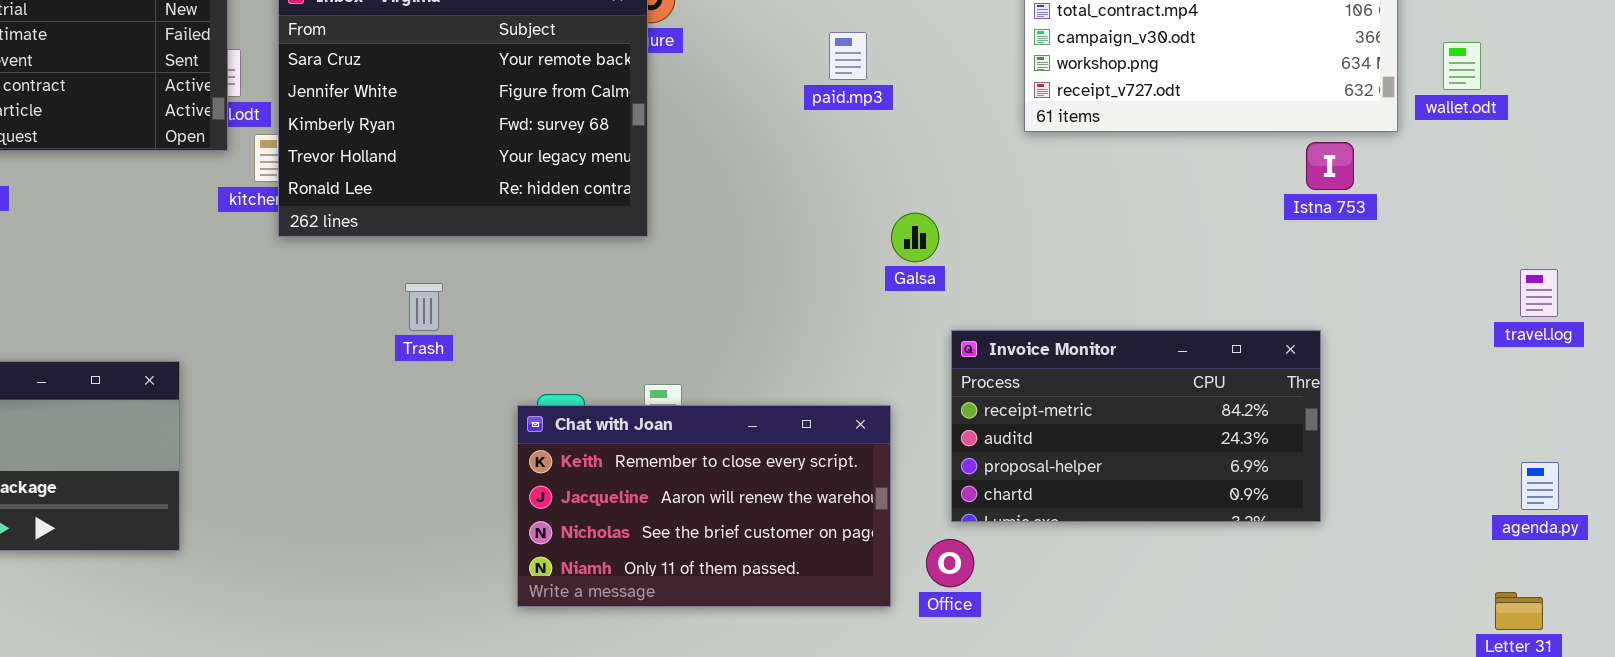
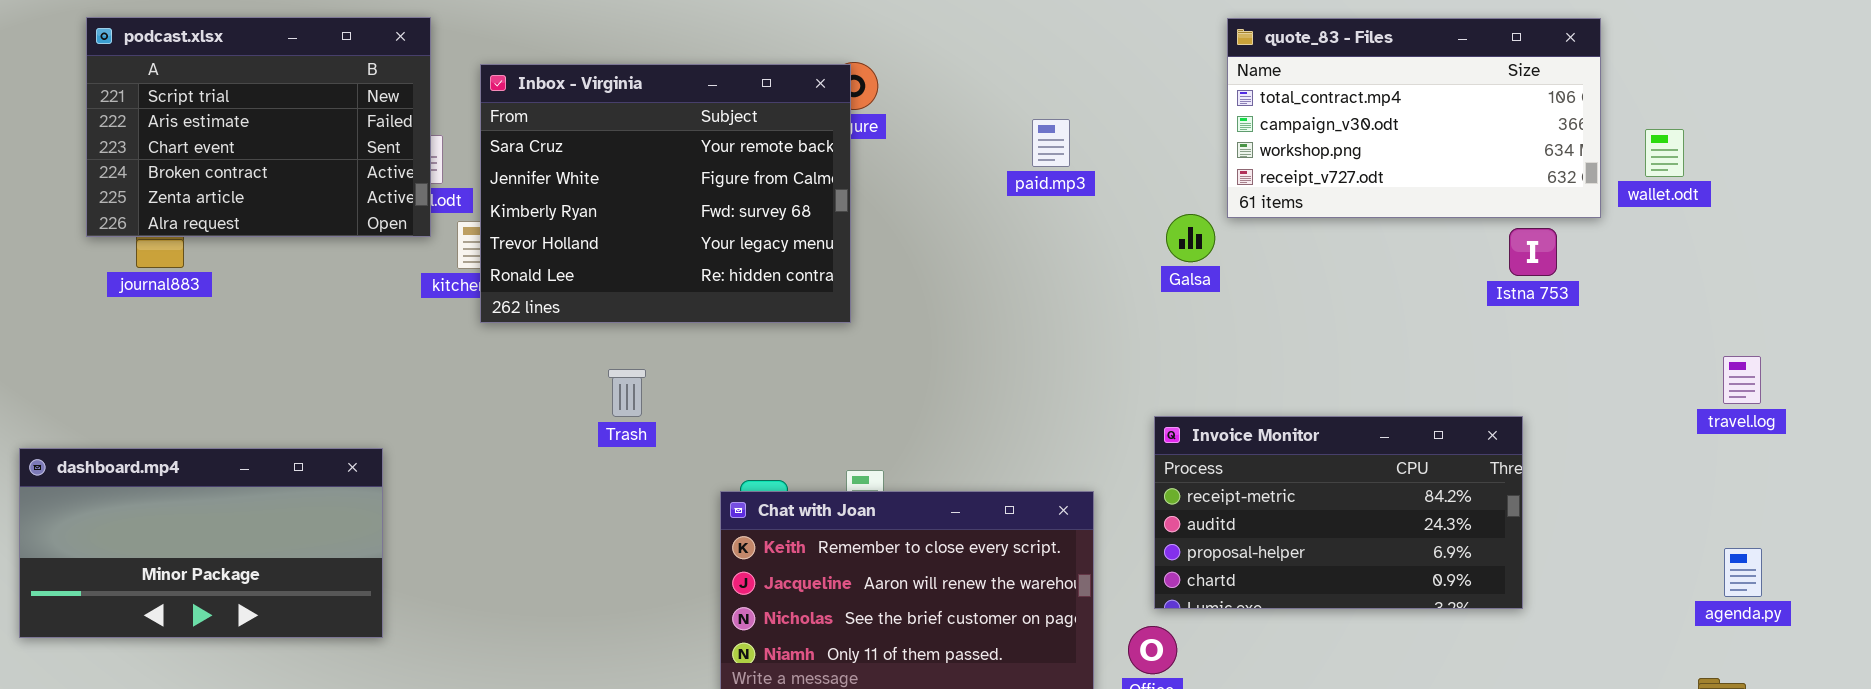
Galsa: [891,213,939,262] -> [1166,214,1215,262], moved

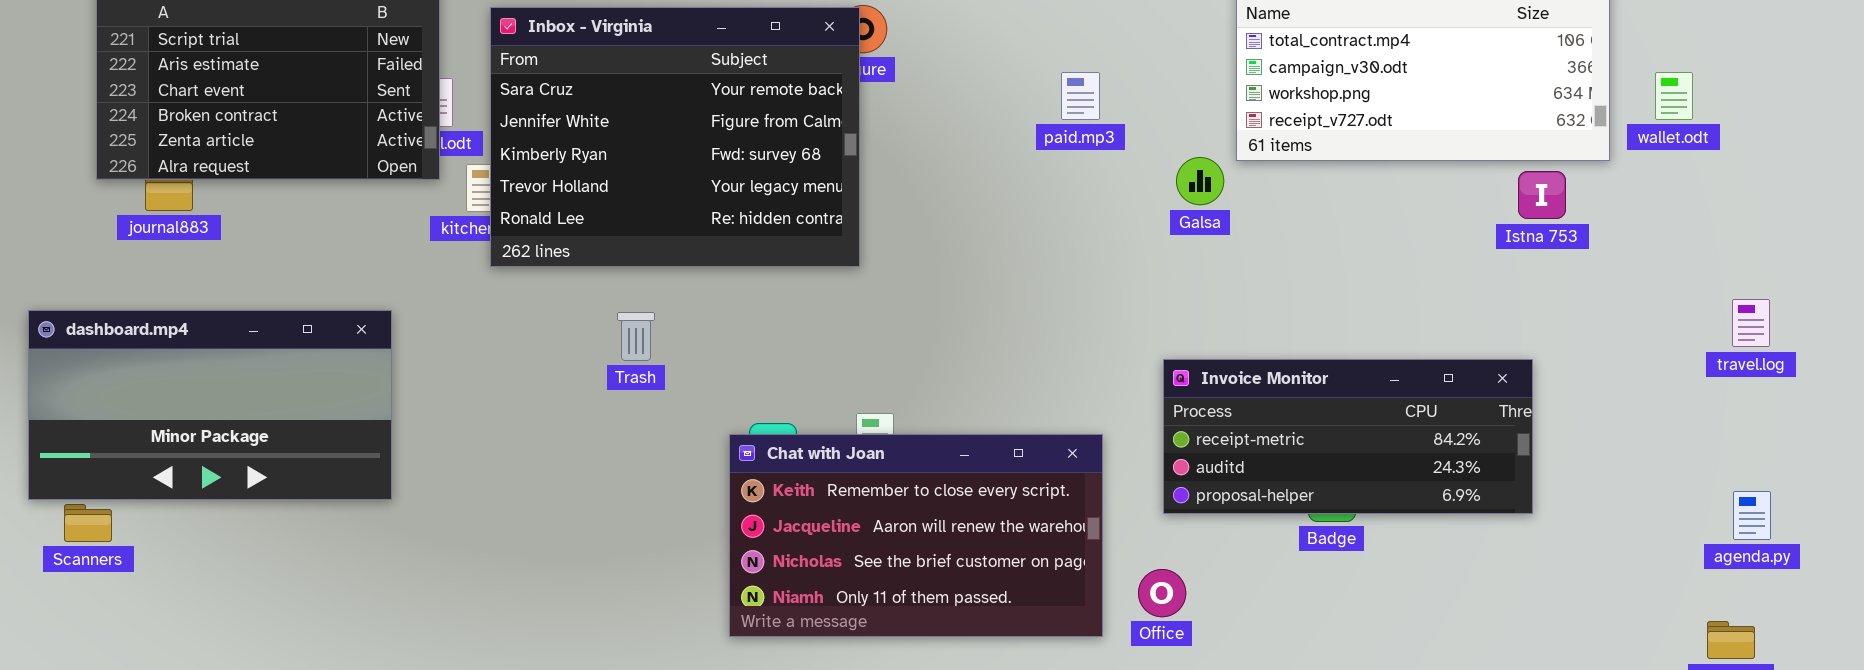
paid.mp3: [1032,119,1070,167] -> [1061,72,1100,120], moved
Invoice Monitor: [1154,416,1523,609] -> [1163,359,1533,514], resized
dashboard.mp4: [19,448,383,638] -> [28,310,392,500], moved

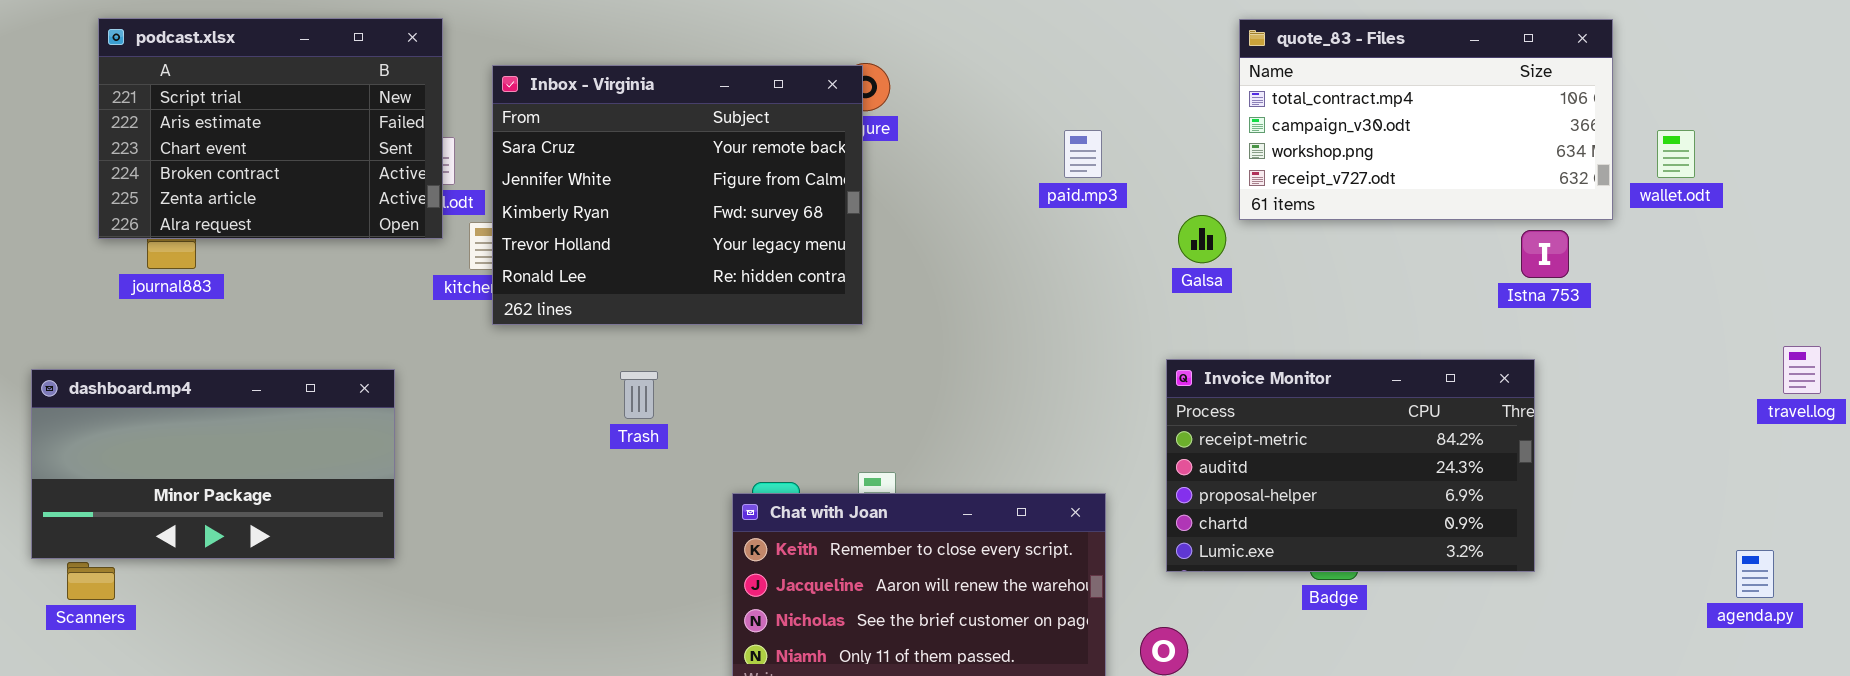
travel.log: [1732,299,1770,347] -> [1783,346,1821,394], moved
Invoice Monitor: [1163,359,1533,514] -> [1166,359,1535,572], resized

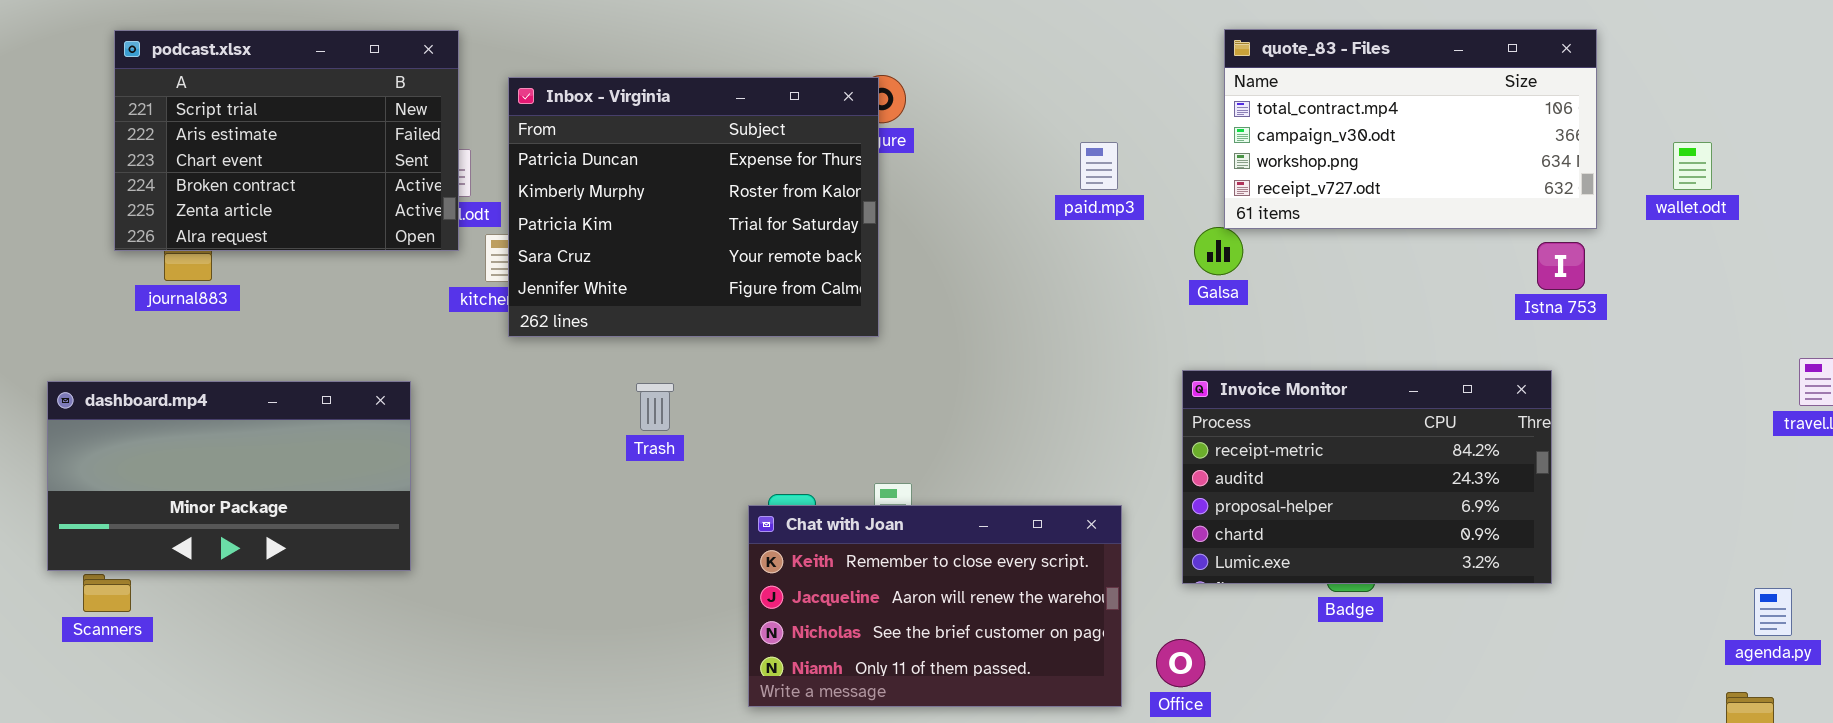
quote_83 - Files: [1239,19,1613,220] -> [1224,29,1597,229], moved
Inbox - Virginia: [492,65,863,325] -> [508,77,879,337], scrolled up 3 rows
agenda.py: [1736,550,1774,598] -> [1754,588,1792,636], moved

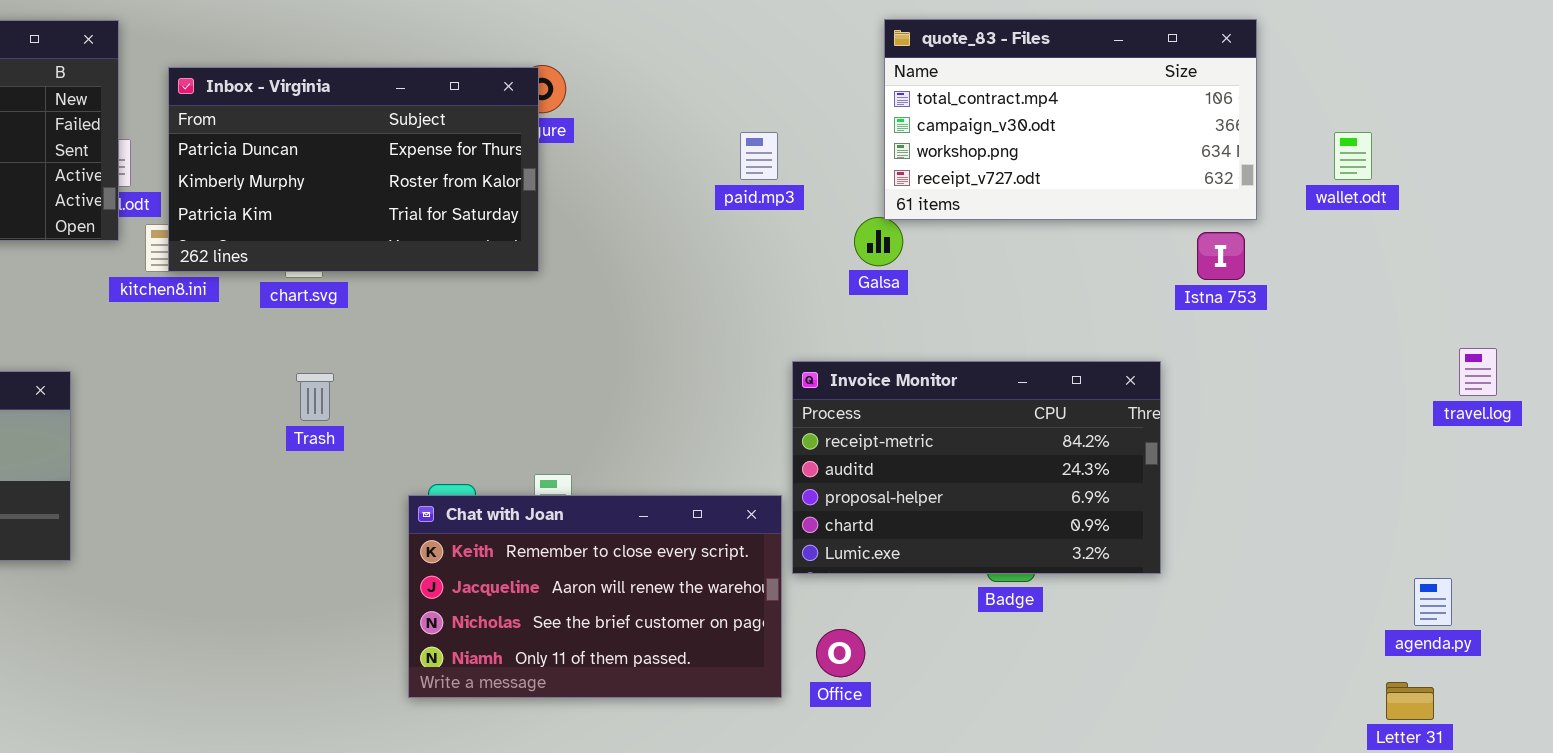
Inbox - Virginia: [508,77,879,337] -> [168,67,539,272], resized
Invoice Monitor: [1182,370,1552,584] -> [792,361,1161,574], moved

